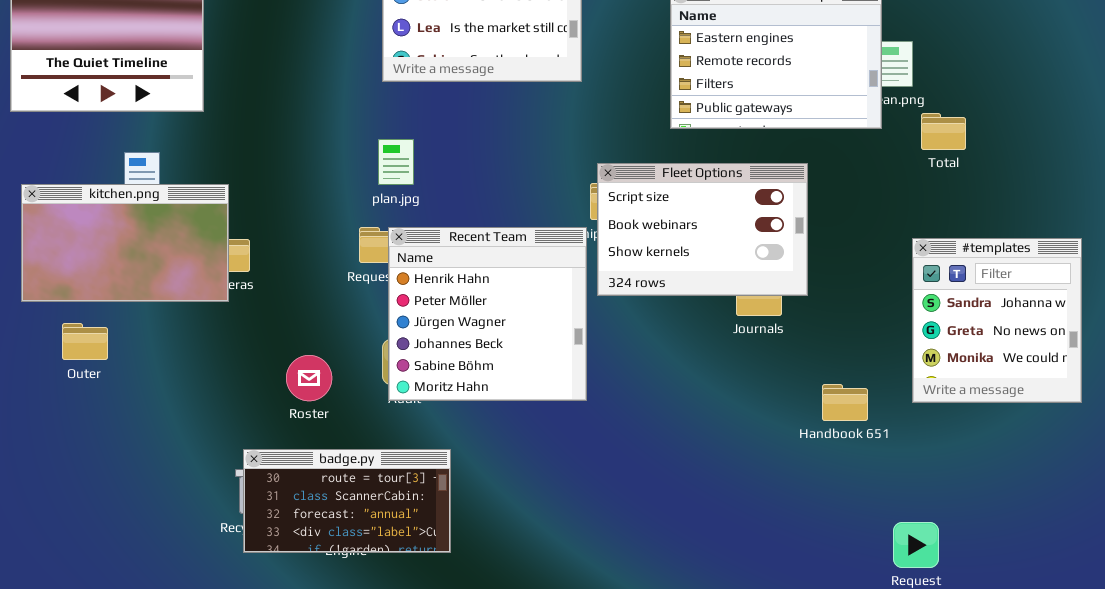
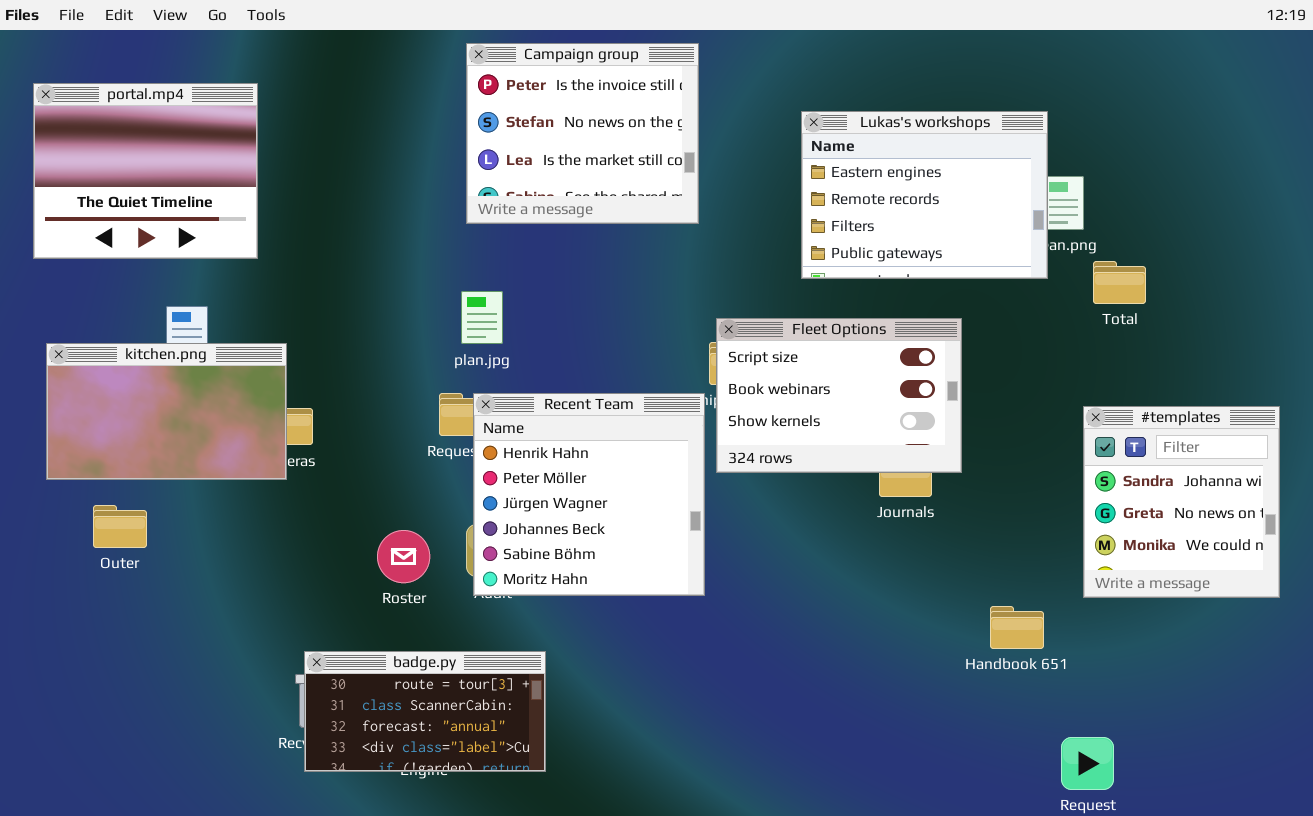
Roster: [286,355,332,401] -> [377,530,430,583], moved
Handbook 651: [822,384,868,421] -> [990,606,1044,649], moved

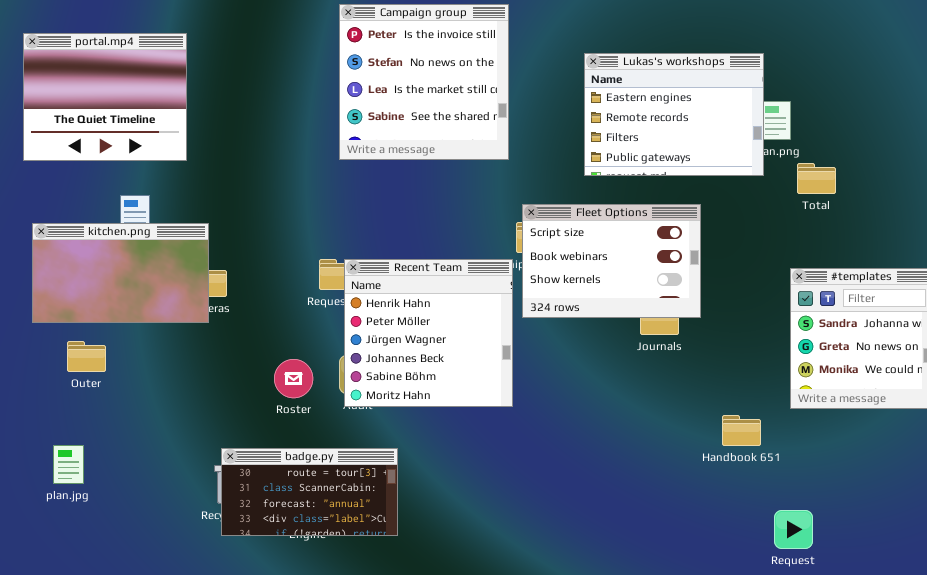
Campaign group: [466,43,699,224] -> [339,4,509,160], resized
plan.jpg: [461,291,503,344] -> [53,445,84,484], moved

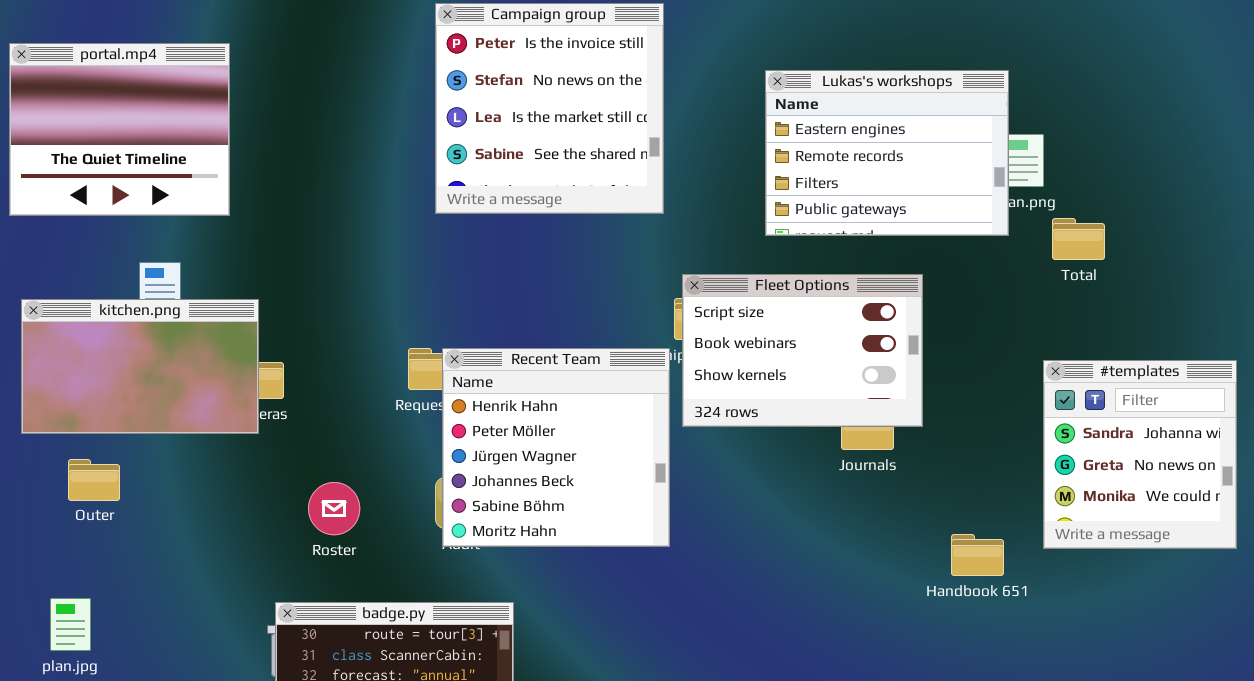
Roster: [274,359,313,398] -> [308,482,360,535], moved
Handbook 651: [722,415,761,446] -> [951,534,1004,576], moved

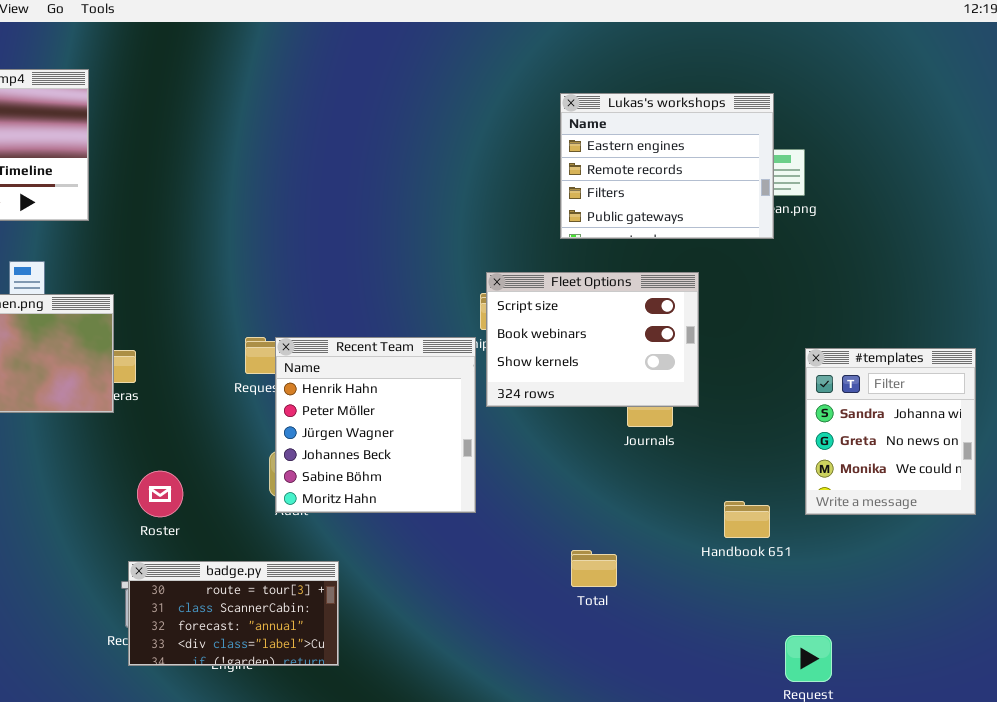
Campaign group: [435,3,664,214] -> none, closed
Total: [1052,218,1105,260] -> [571,550,617,587], moved
Roster: [308,482,360,535] -> [137,471,183,517], moved

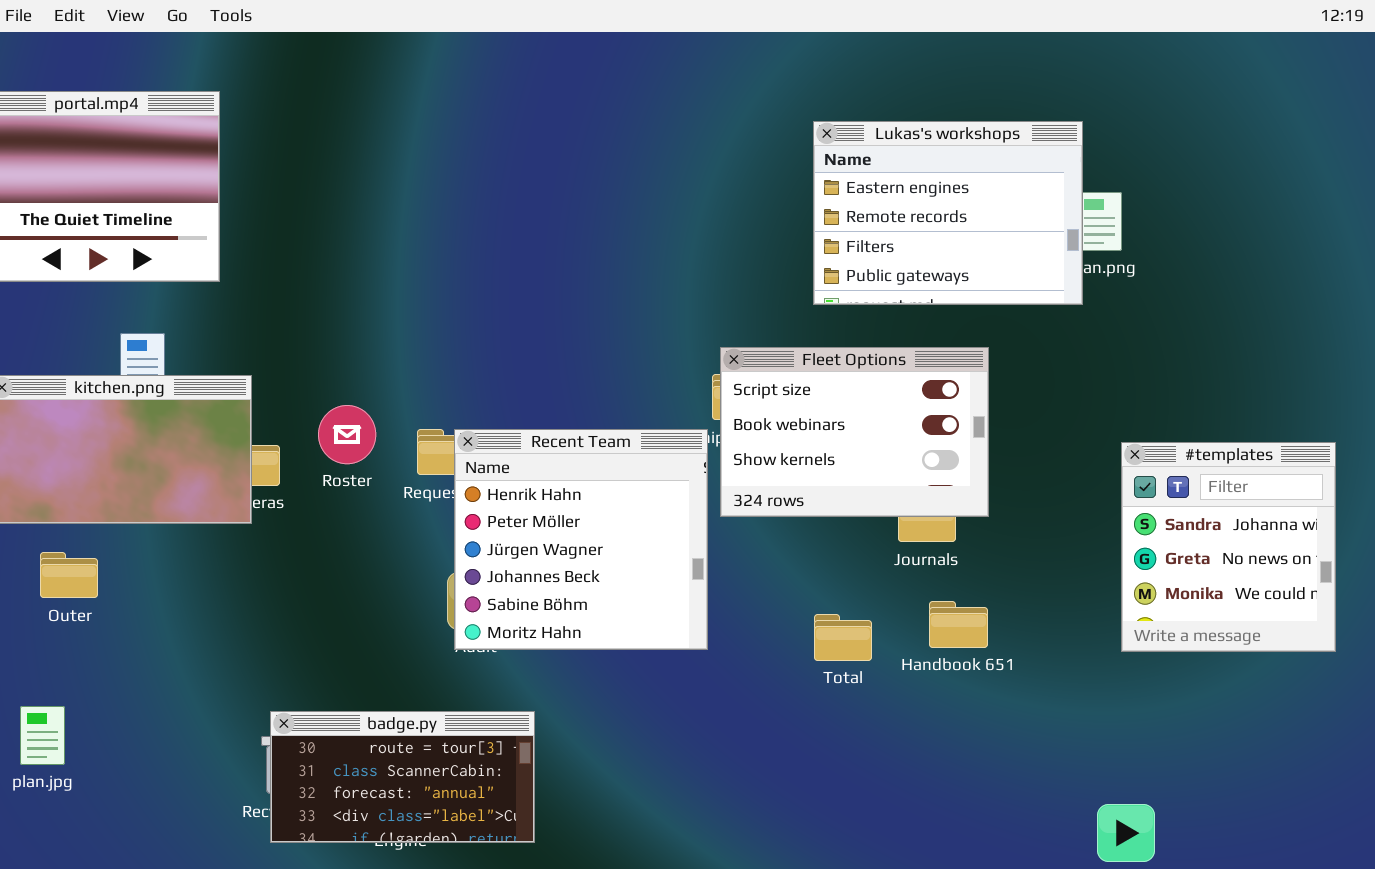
Roster: [137,471,183,517] -> [318,405,376,464], moved
Handbook 651: [724,501,770,538] -> [929,601,988,648], moved
Total: [571,550,617,587] -> [814,614,872,661], moved

